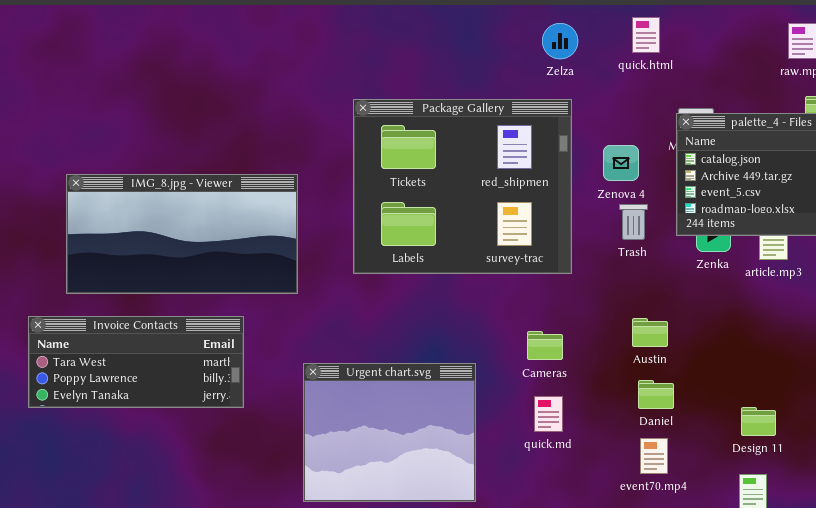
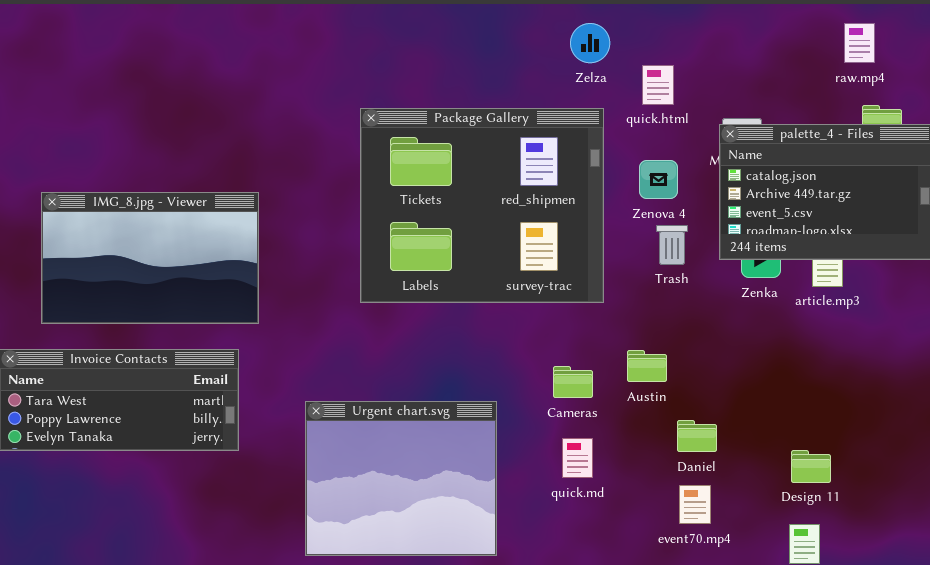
quick.html: [632,17,660,53] -> [642,65,674,105], moved
IMG_8.jpg - Viewer: [66,174,298,294] -> [41,192,259,324], resized
Austin: [632,318,668,347] -> [627,350,667,382], moved

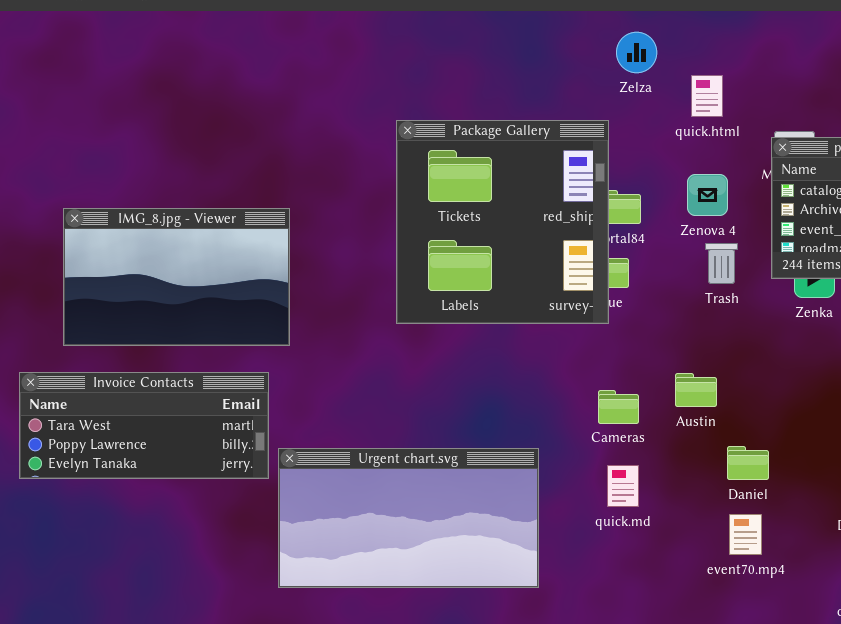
Package Gallery: [360,108,604,303] -> [396,120,609,324], resized
Urgent chart.svg: [305,401,497,556] -> [278,448,539,588], resized

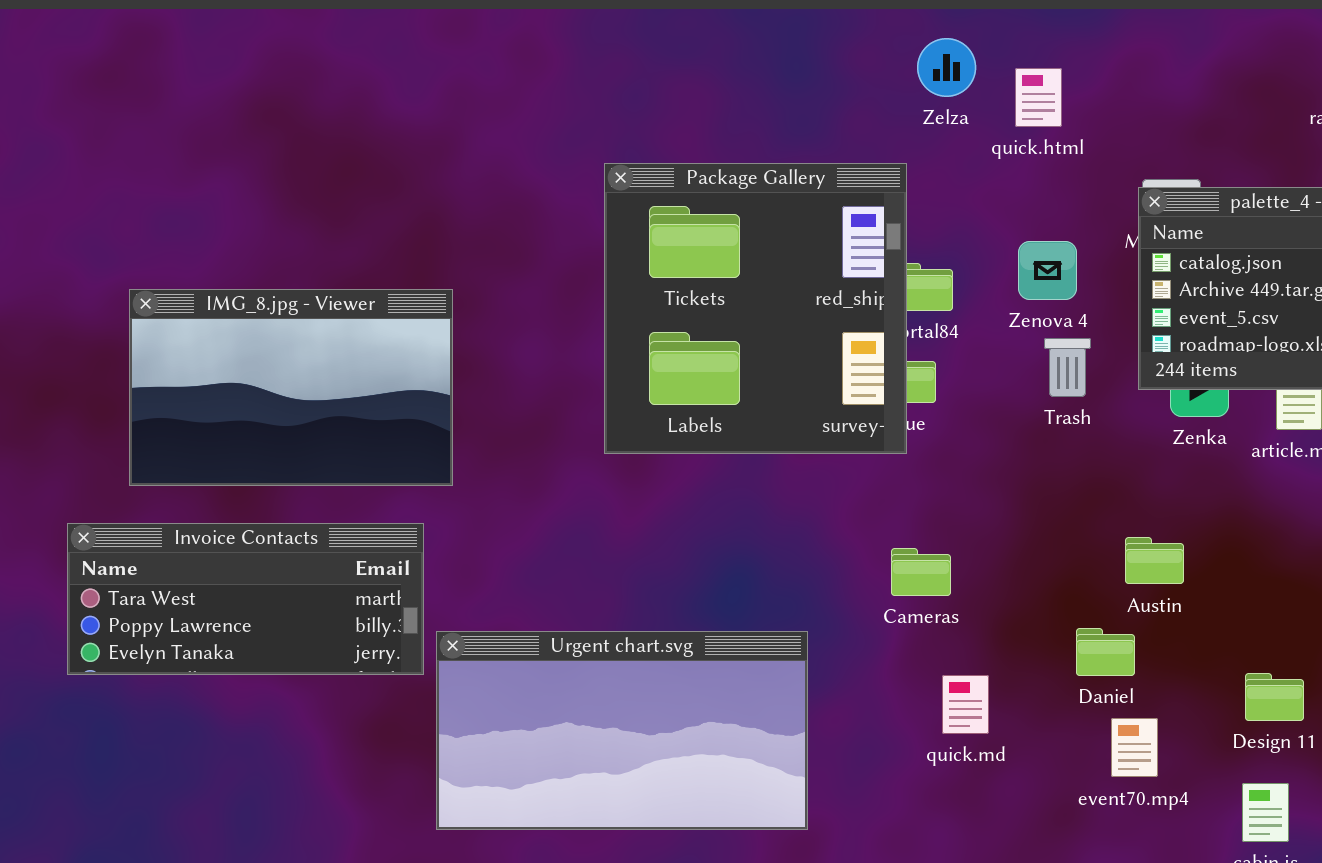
quick.html: [691,75,723,117] -> [1015,68,1062,127], moved
Austin: [675,373,717,407] -> [1125,537,1184,584], moved
quick.md: [607,465,639,507] -> [942,675,989,734], moved
event70.mp4: [729,514,762,555] -> [1111,718,1158,777], moved

